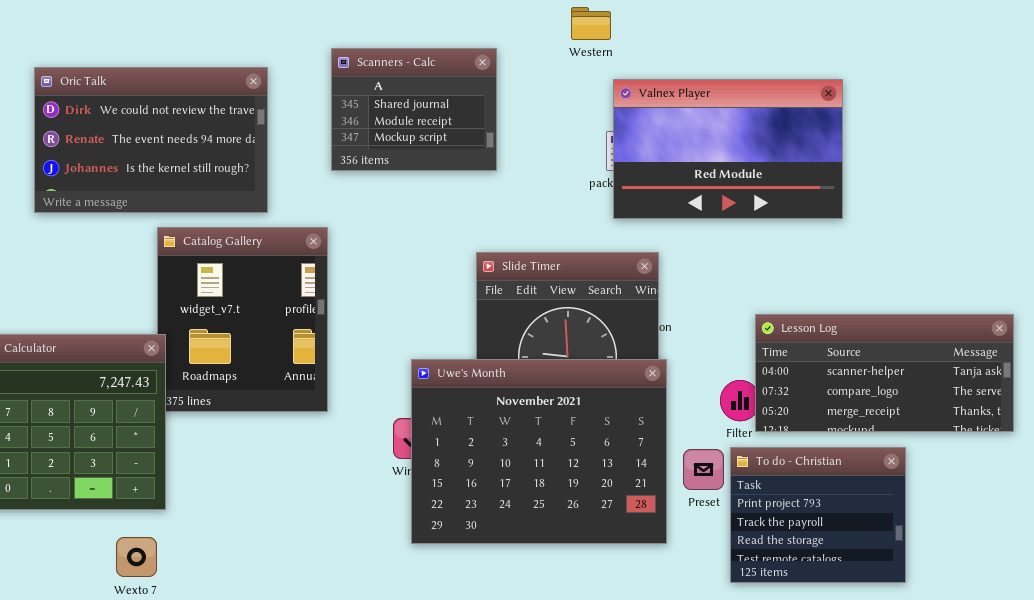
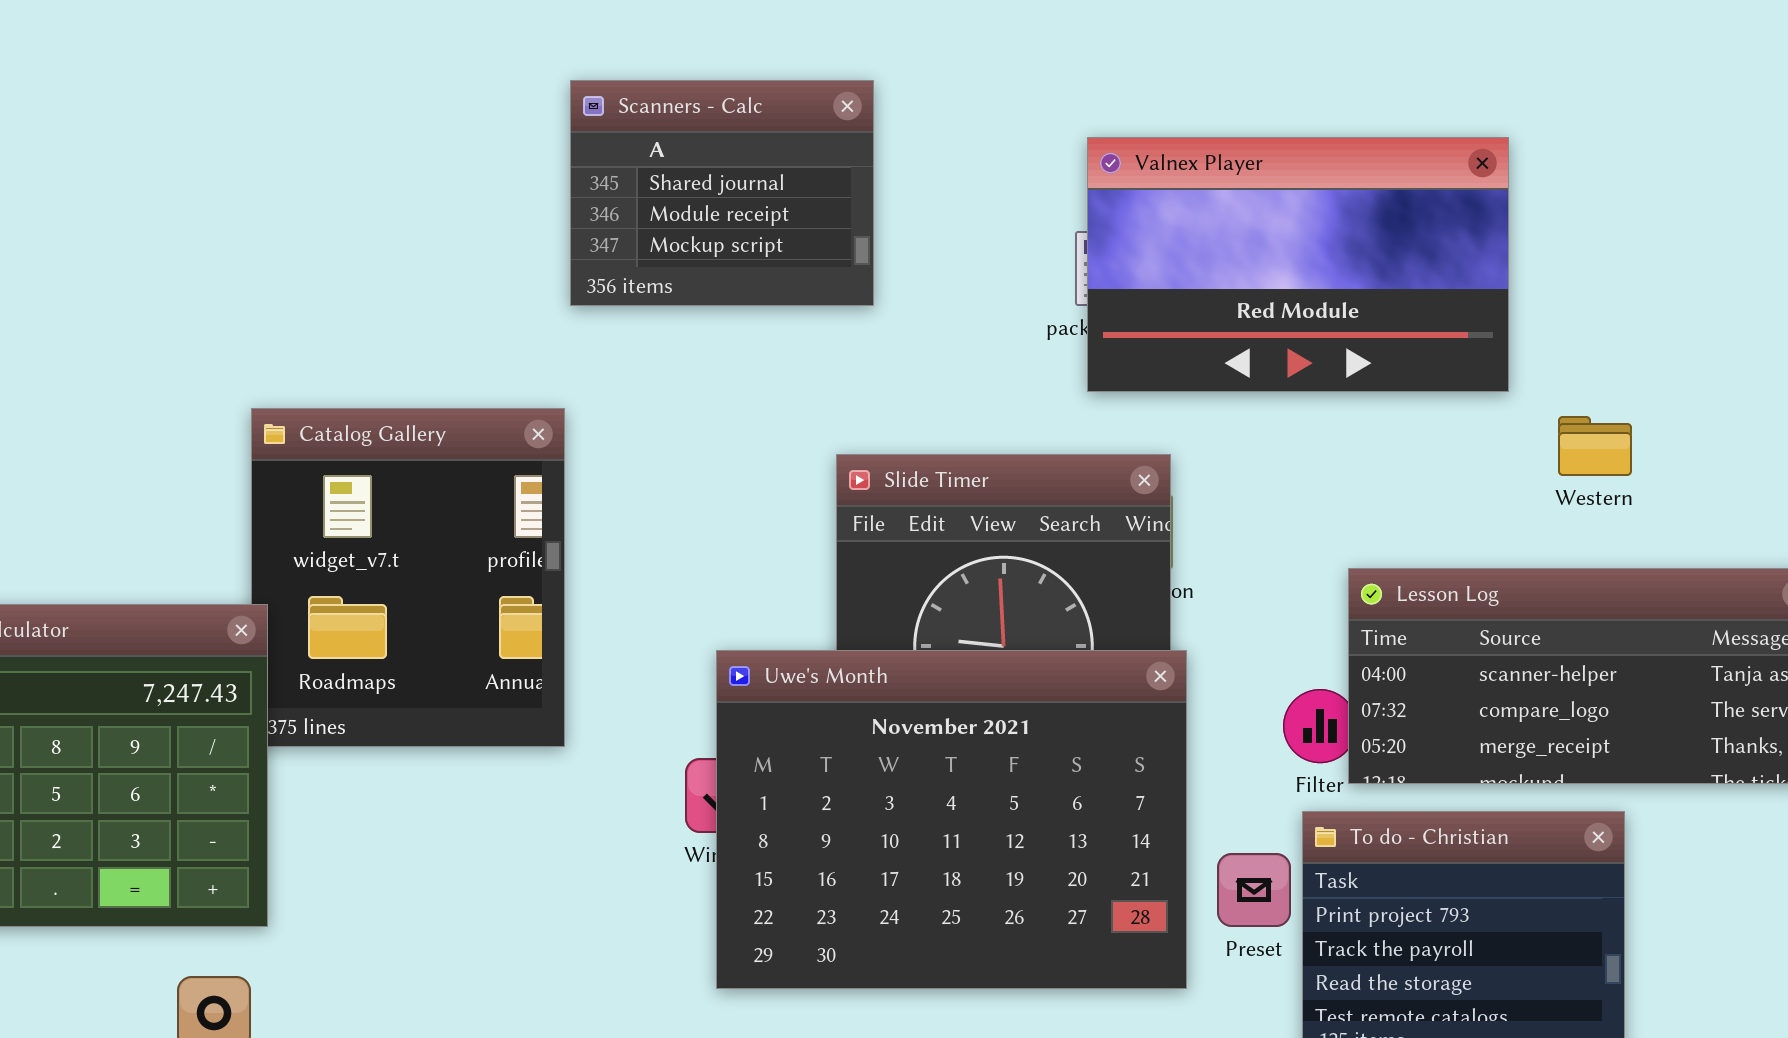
Western: [571,7,611,40] -> [1558,416,1632,476], moved
Oric Talk: [34,67,268,213] -> none, closed
Preset: [683,449,724,490] -> [1217,853,1291,927], moved

